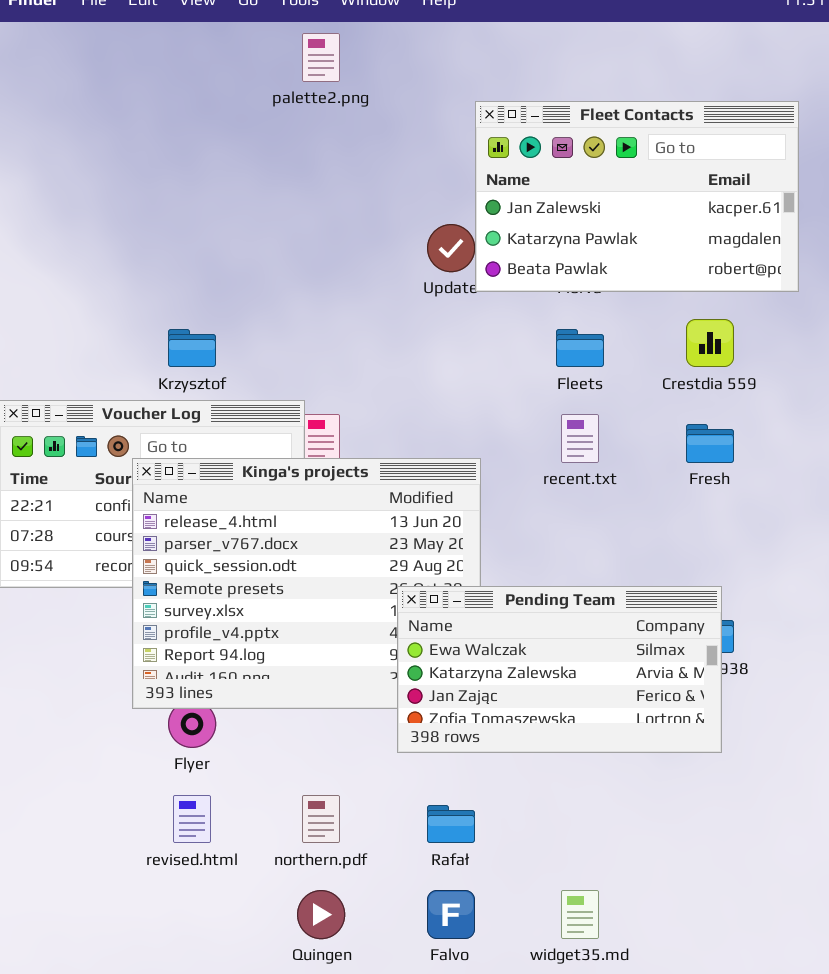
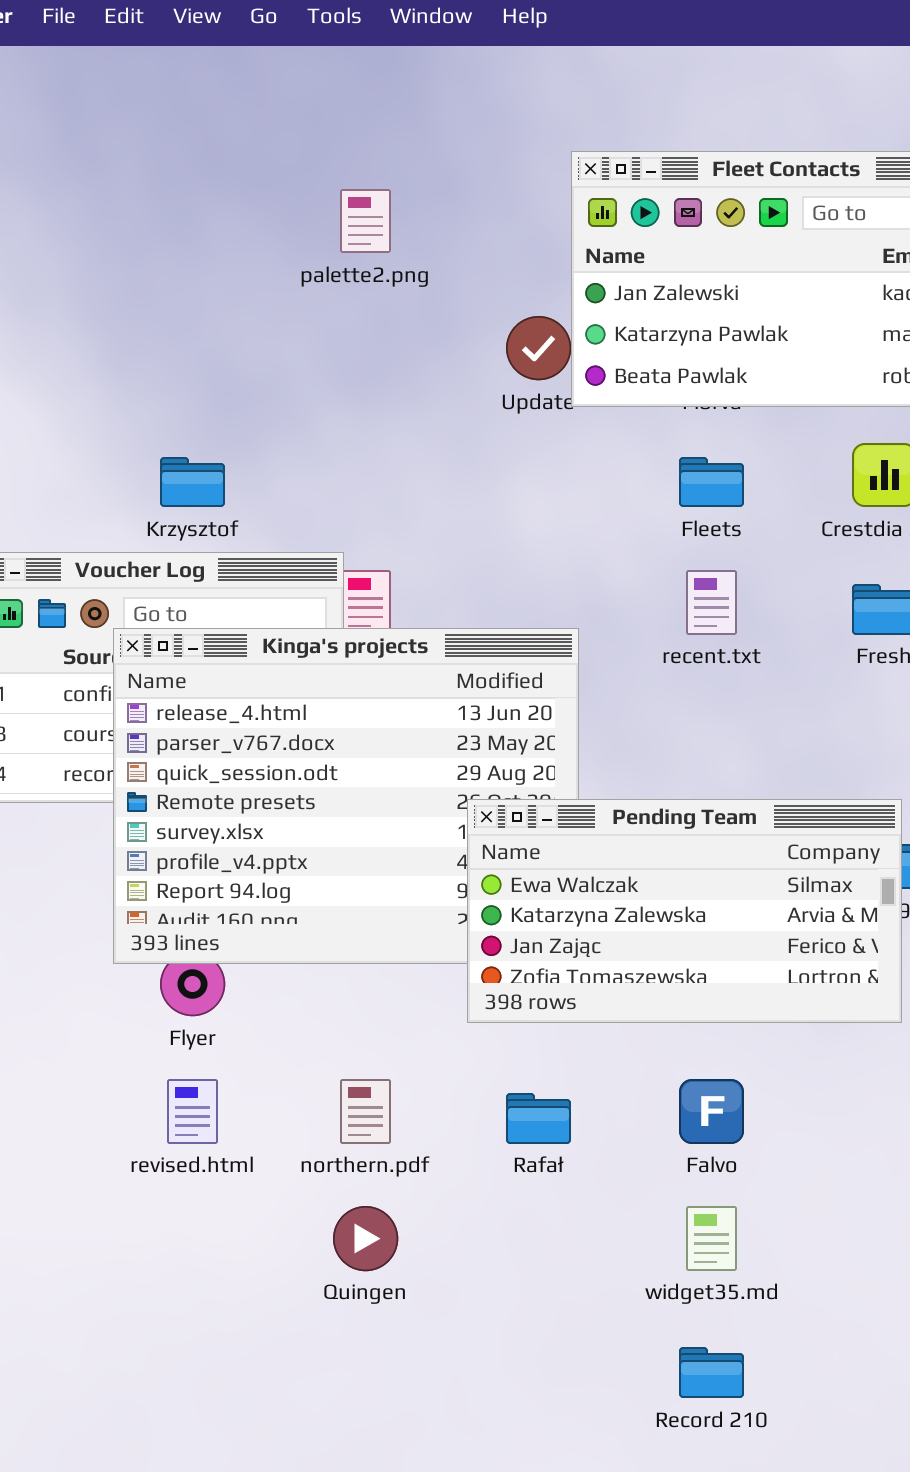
palette2.png: [302,33,340,82] -> [340,189,391,253], moved
Falvo: [427,890,475,939] -> [679,1079,744,1144], moved

